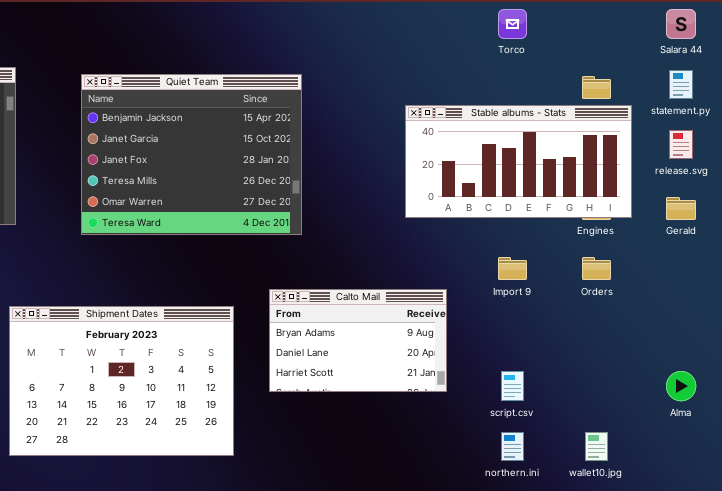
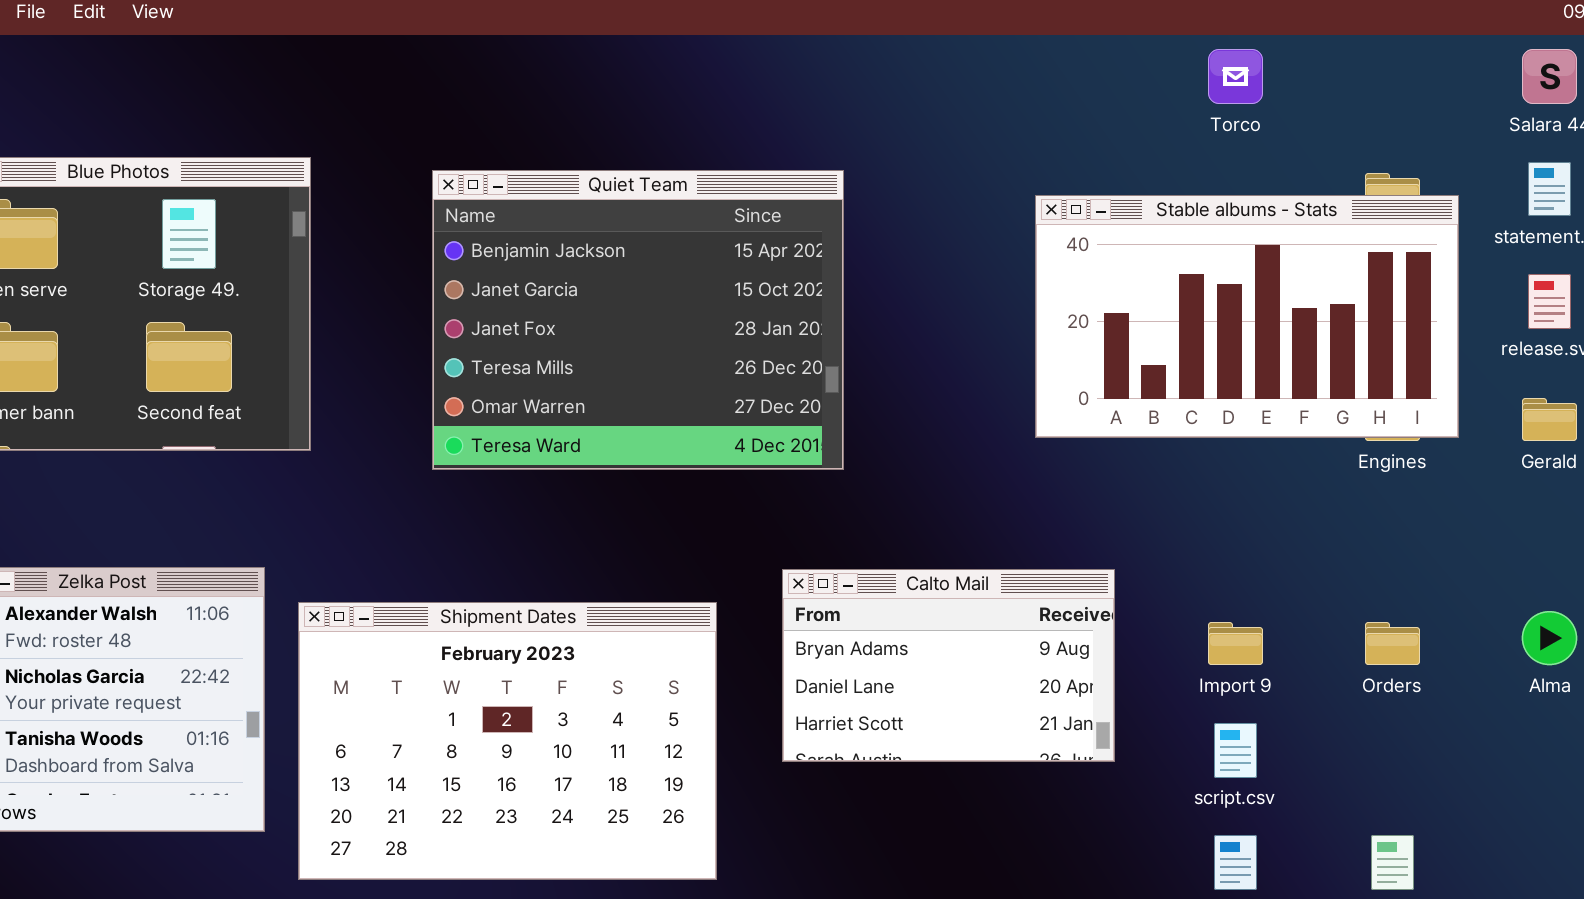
Stable albums - Stats: [405,105,632,218] -> [1035,195,1459,438], resized
Import 9: [498,257,527,280] -> [1208,622,1263,665], moved
Orders: [582,257,611,280] -> [1365,622,1420,665], moved
Alma: [666,371,696,401] -> [1522,611,1577,665], moved

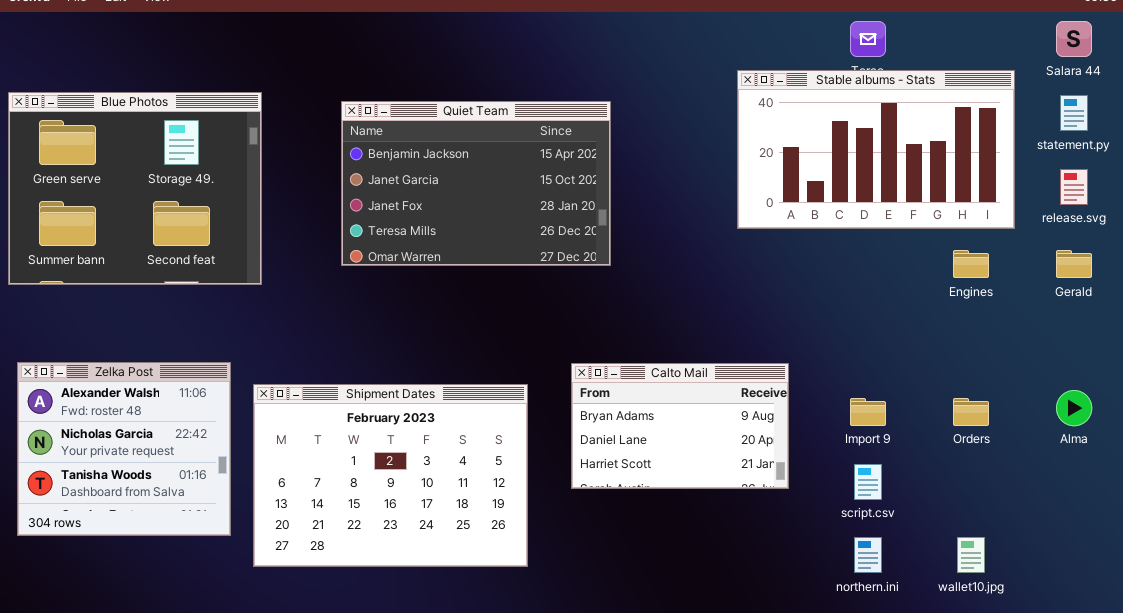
Quiet Team: [432,170,844,470] -> [341,101,611,266], resized
Stable albums - Stats: [1035,195,1459,438] -> [737,70,1015,229], moved

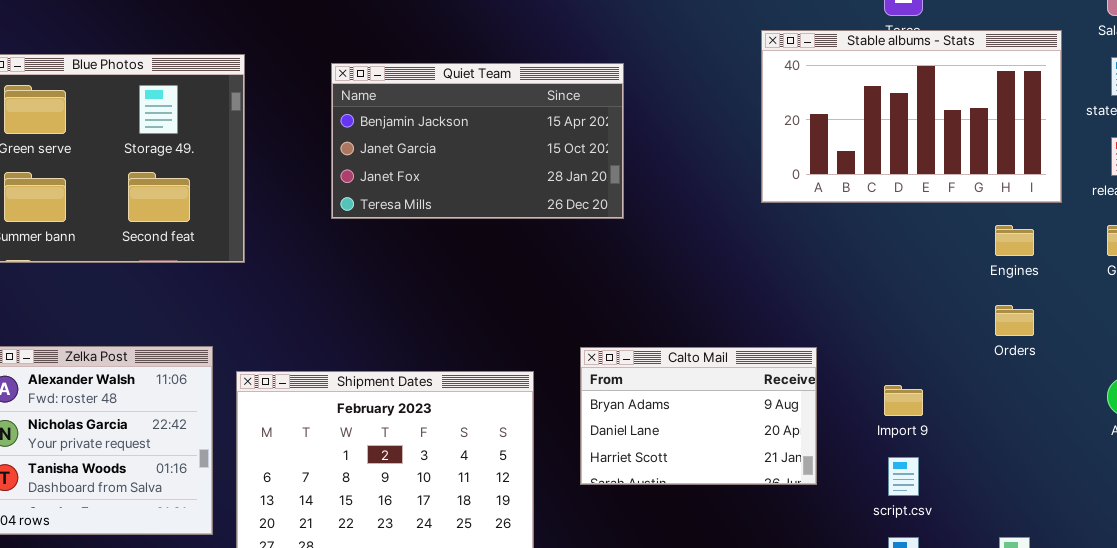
Quiet Team: [341,101,611,266] -> [331,63,624,219], resized
Orders: [953,398,989,426] -> [995,305,1034,336], moved

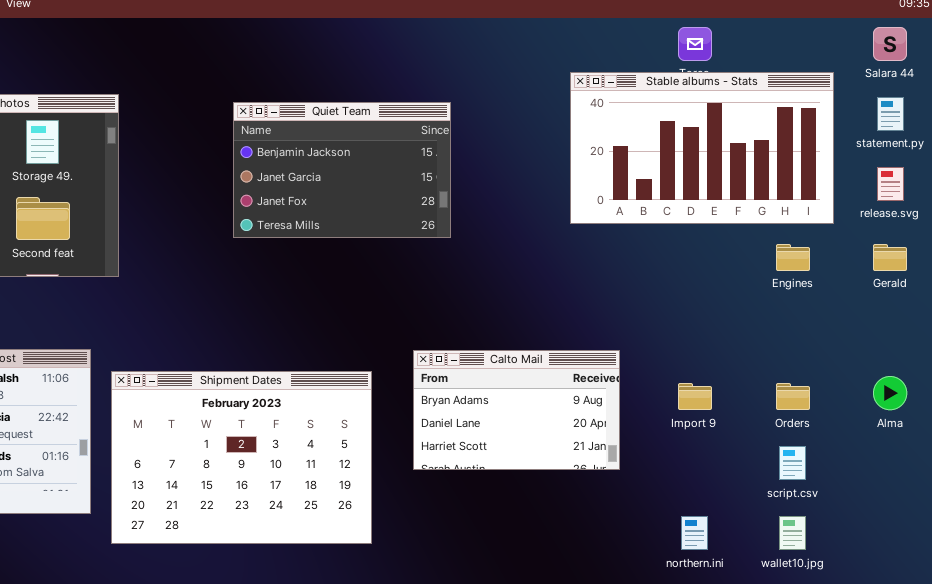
Quiet Team: [331,63,624,219] -> [233,102,451,238], resized
Orders: [995,305,1034,336] -> [776,383,810,410], moved
script.csv: [888,457,919,496] -> [779,446,806,480], moved

